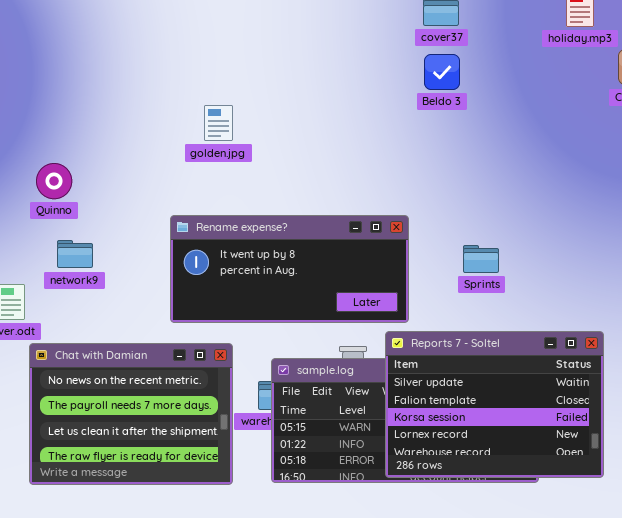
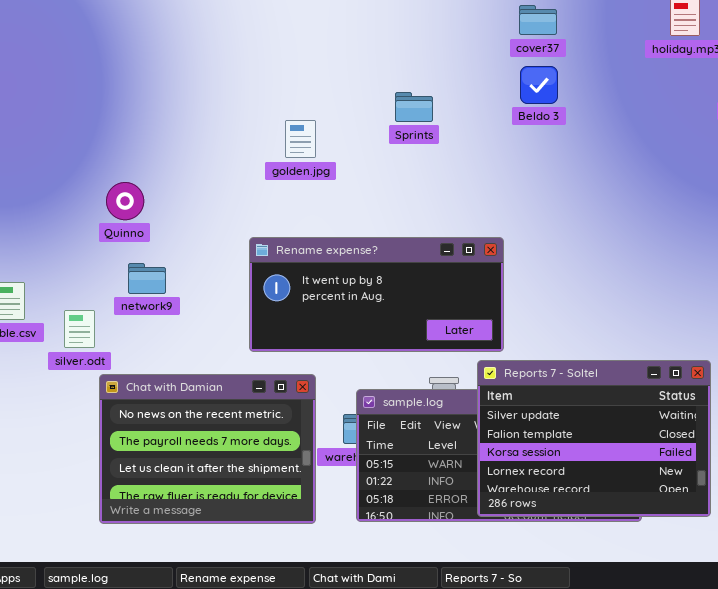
Sprints: [463,245,499,273] -> [395,92,433,122], moved

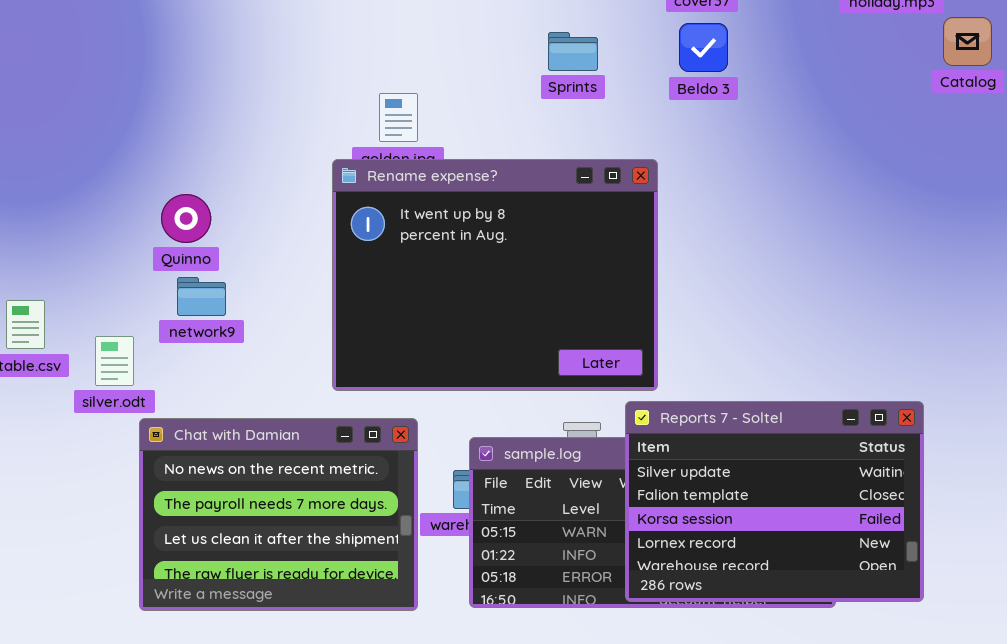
Sprints: [395,92,433,122] -> [548,32,598,71], moved
Quinno: [106,182,144,220] -> [161,194,211,243], moved
Rename expense?: [249,237,504,352] -> [332,159,658,391], resized

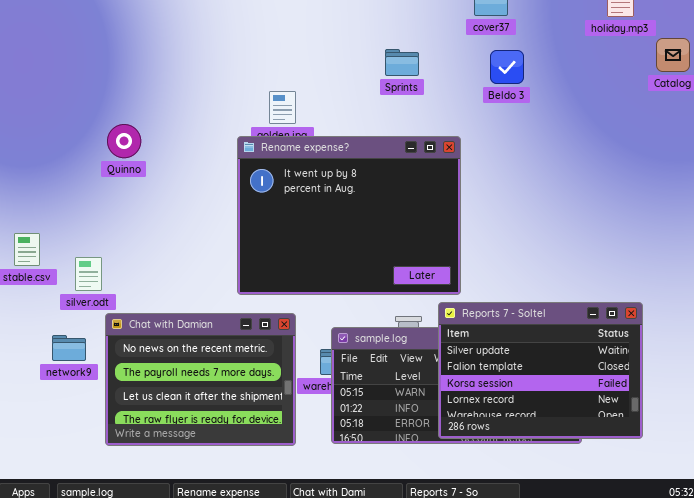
Beldo 3: [679,23,728,72] -> [490,50,524,84], moved
Quinno: [161,194,211,243] -> [107,124,141,158], moved
network9: [177,277,226,316] -> [52,335,86,361], moved

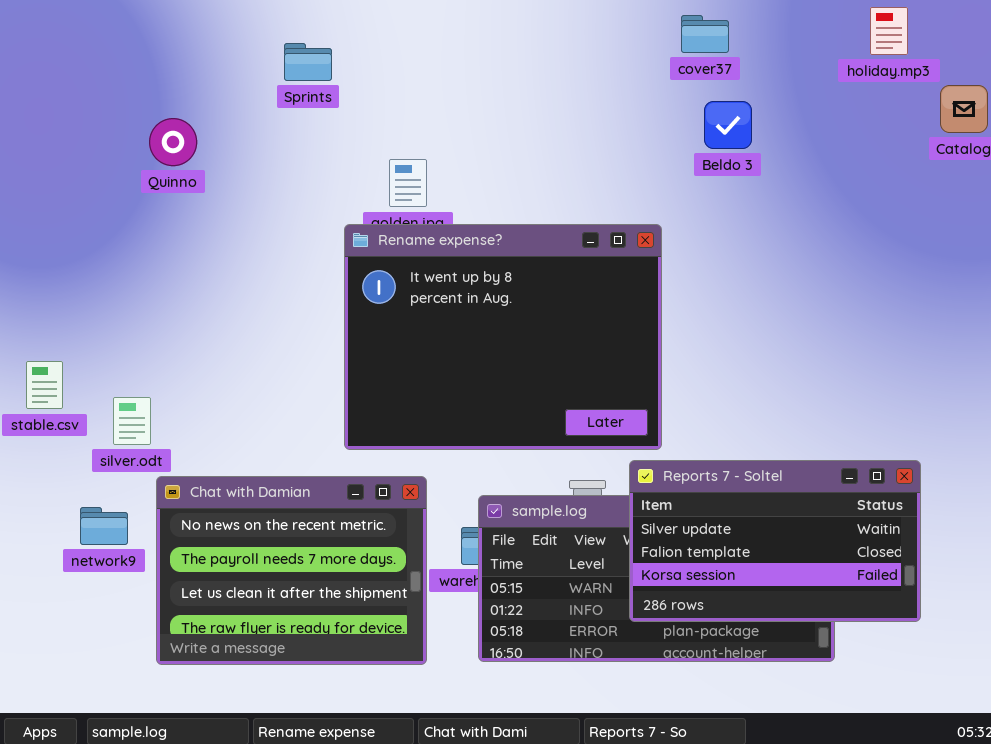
Sprints: [385,49,419,76] -> [284,43,332,81], moved
Quinno: [107,124,141,158] -> [149,118,197,166], moved
Reports 7 - Soltel: [438,302,643,439] -> [629,460,921,622], resized

